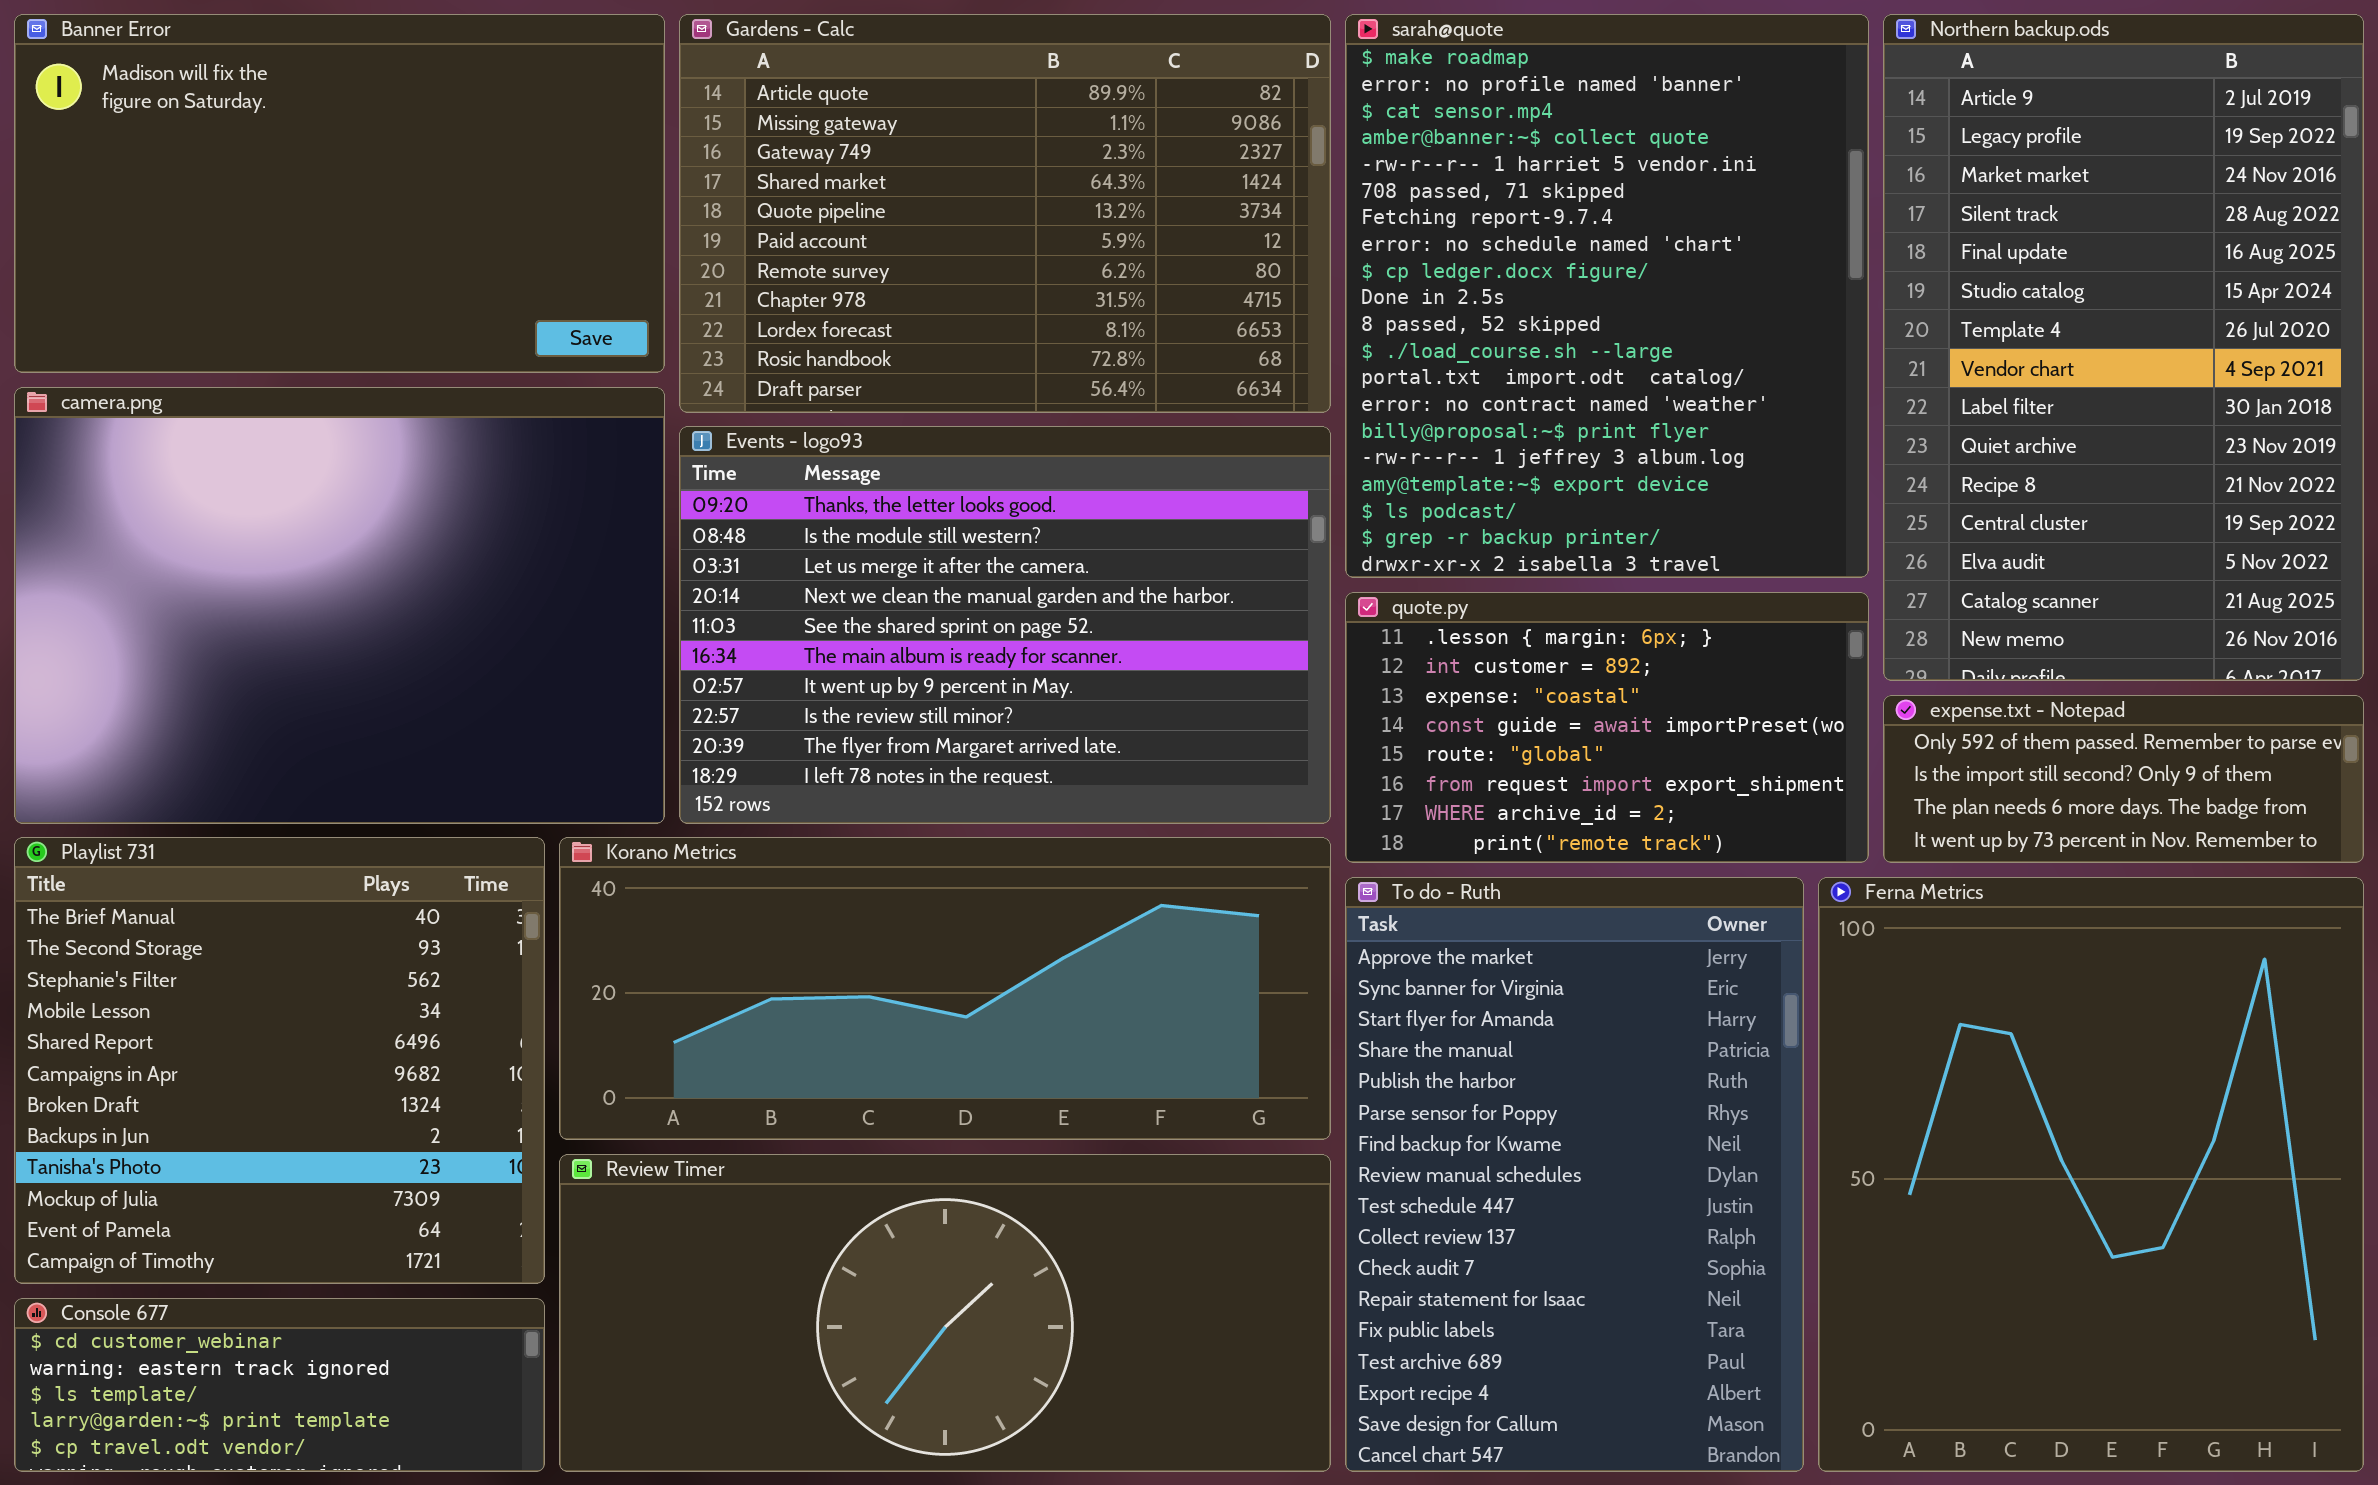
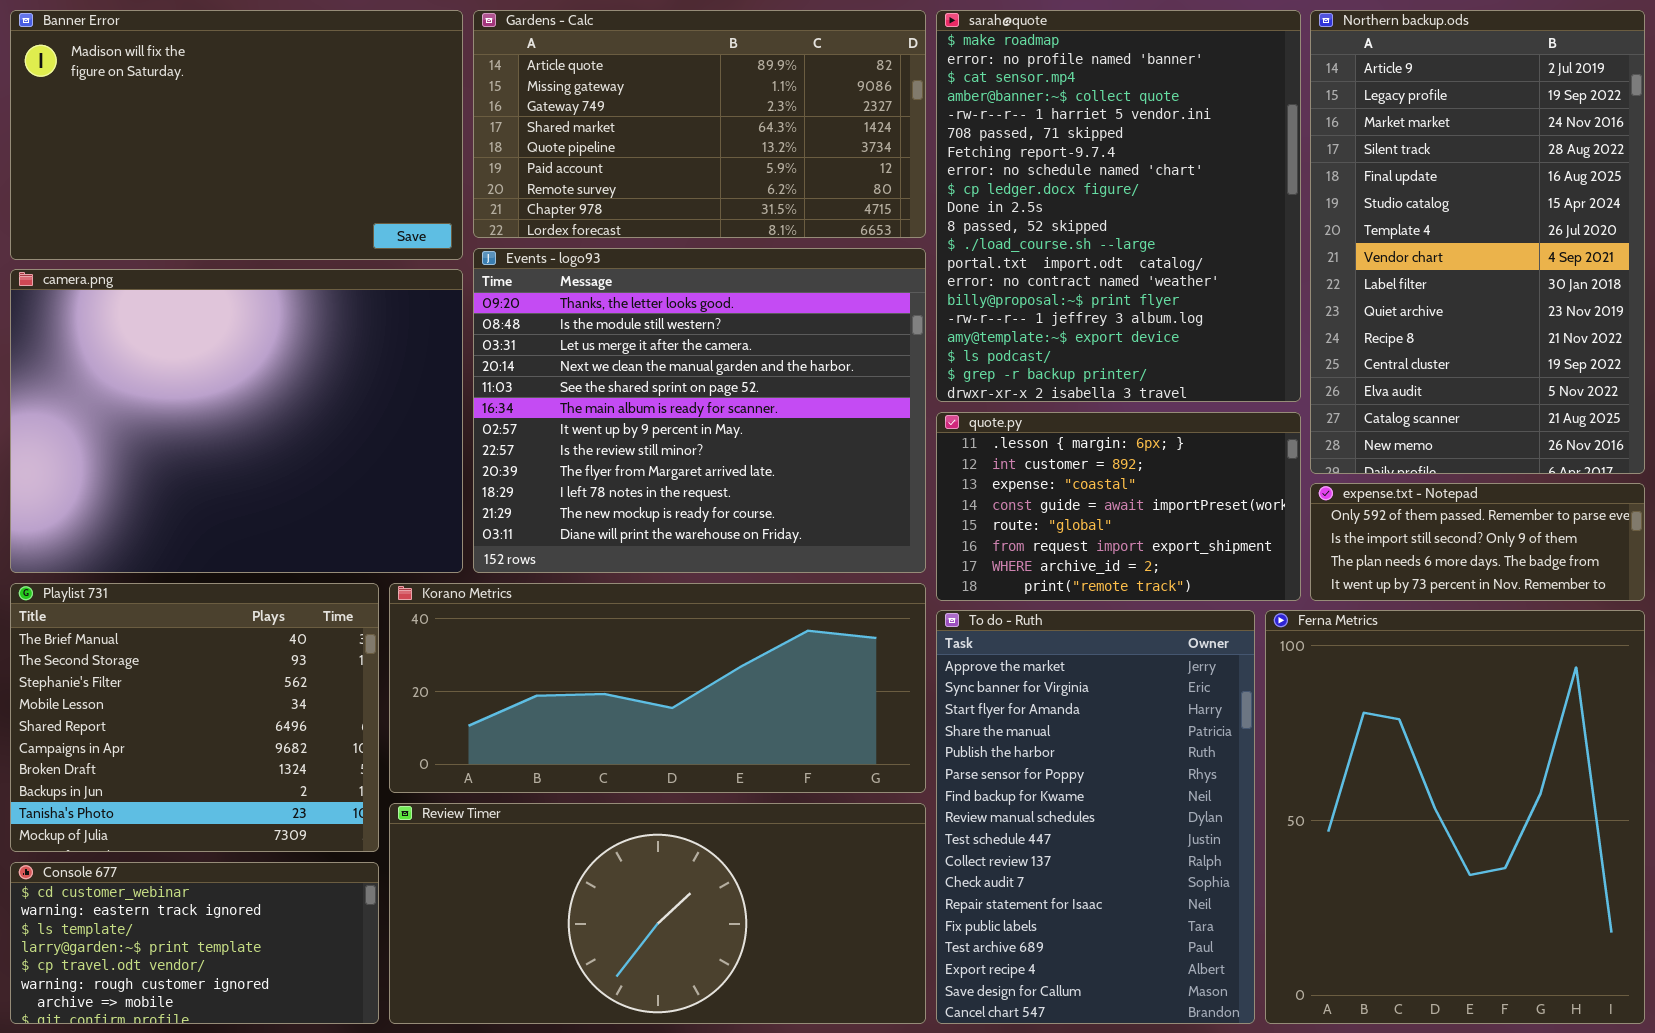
Gardens - Calc: [679,14,1331,413] -> [473,10,926,238], resized
Events - logo93: [679,426,1331,824] -> [473,248,926,573], resized
Playlist 731: [14,837,545,1284] -> [10,583,379,852], resized
Console 677: [14,1298,545,1472] -> [10,862,379,1024], resized

